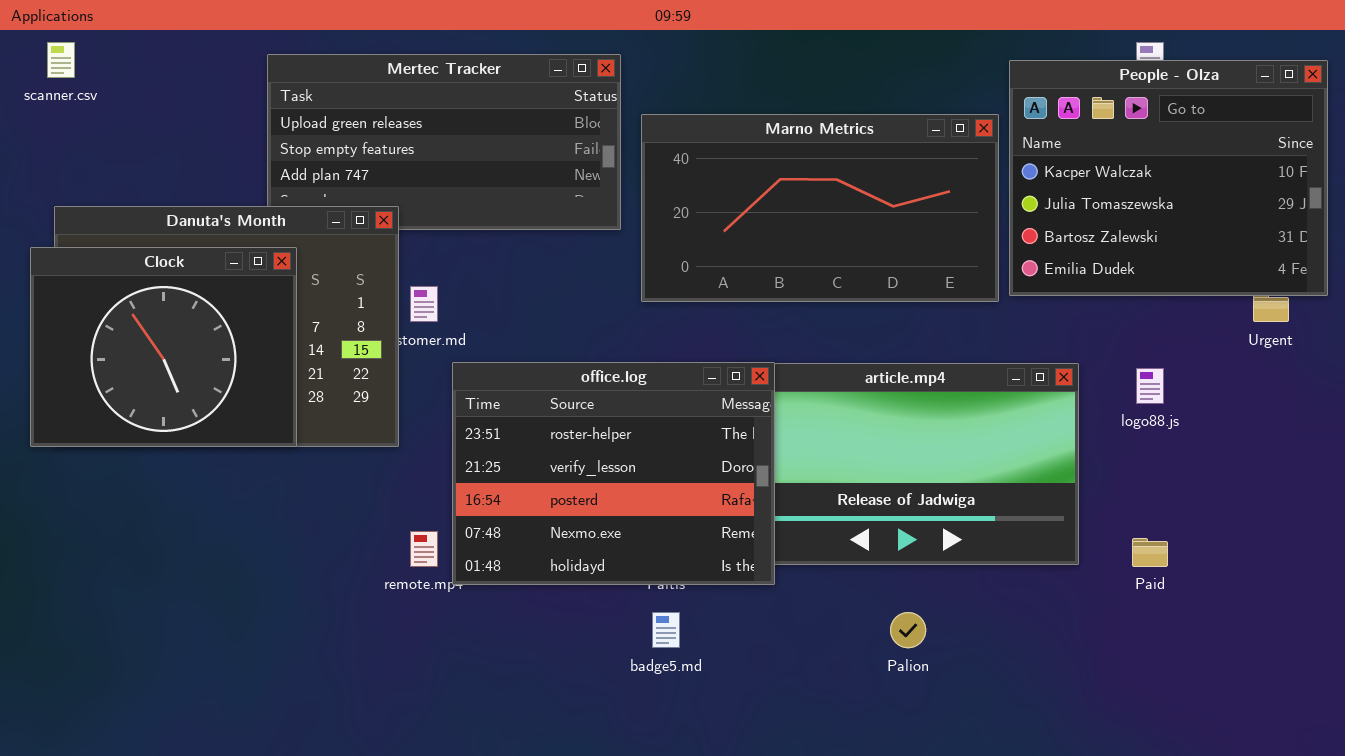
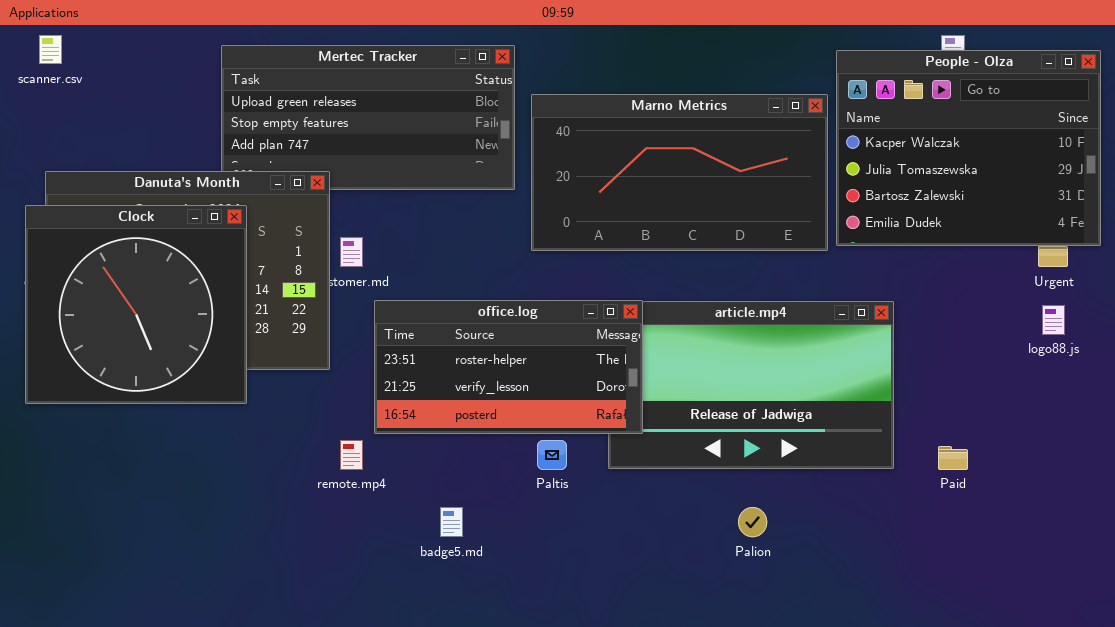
Clock: [30,247,297,447] -> [25,205,247,404], resized
office.log: [452,362,775,585] -> [374,300,643,434], resized
logo88.js: [1136,368,1164,404] -> [1042,305,1065,335], moved
badge5.md: [652,612,680,648] -> [440,507,463,537], moved

